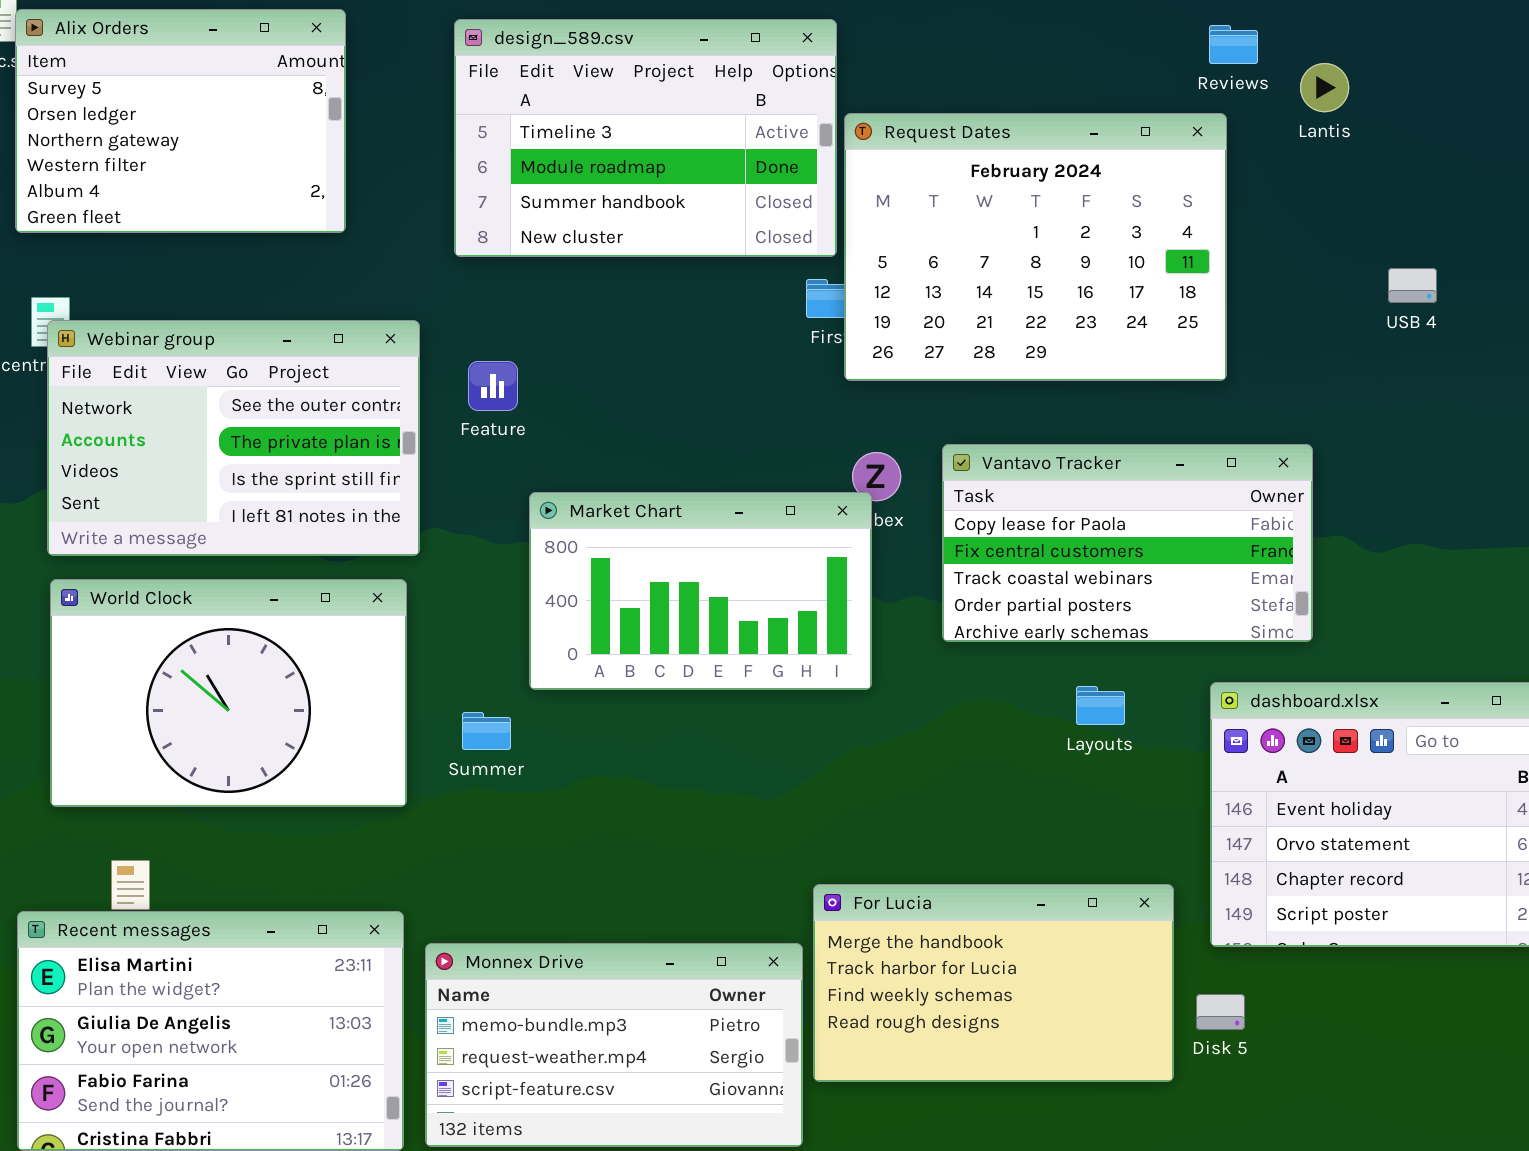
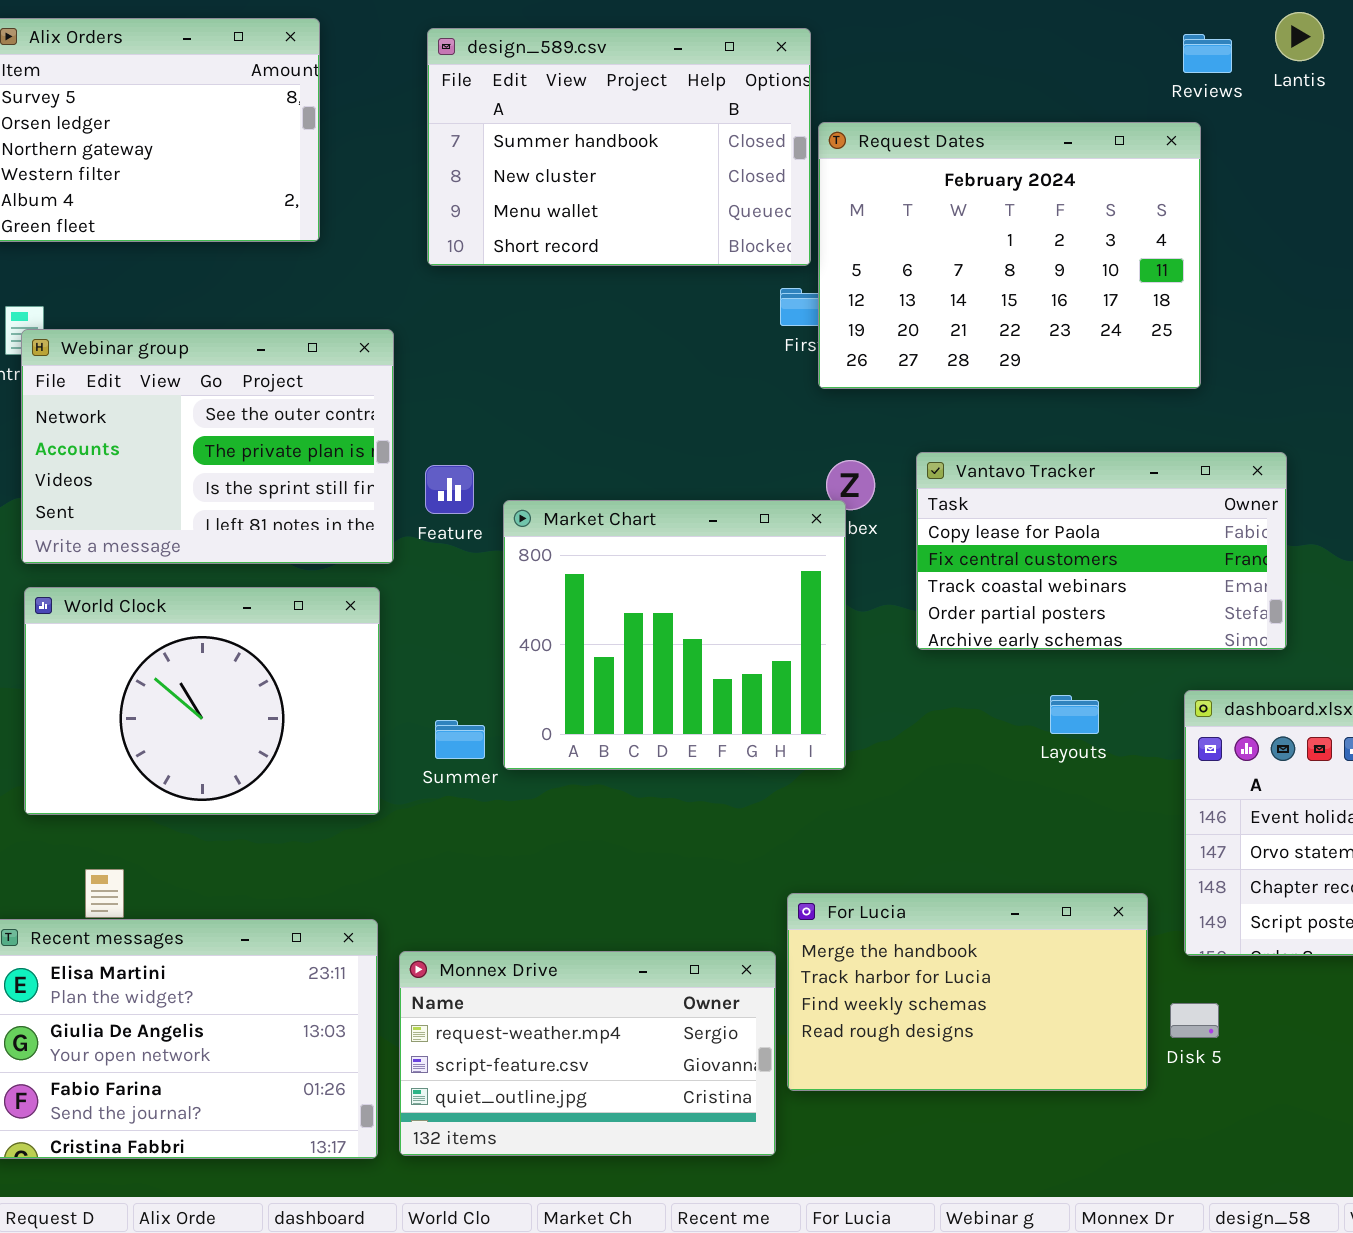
design_589.csv: [454,19,837,257] -> [427,28,811,266], scrolled down 2 rows
Lantis: [1300,63,1349,112] -> [1275,12,1324,61], moved
Feature: [468,361,518,411] -> [425,465,474,514], moved
Market Chart: [529,492,872,690] -> [503,500,846,770], resized
Monnex Drive: [425,943,803,1147] -> [399,951,776,1156], scrolled down 1 row

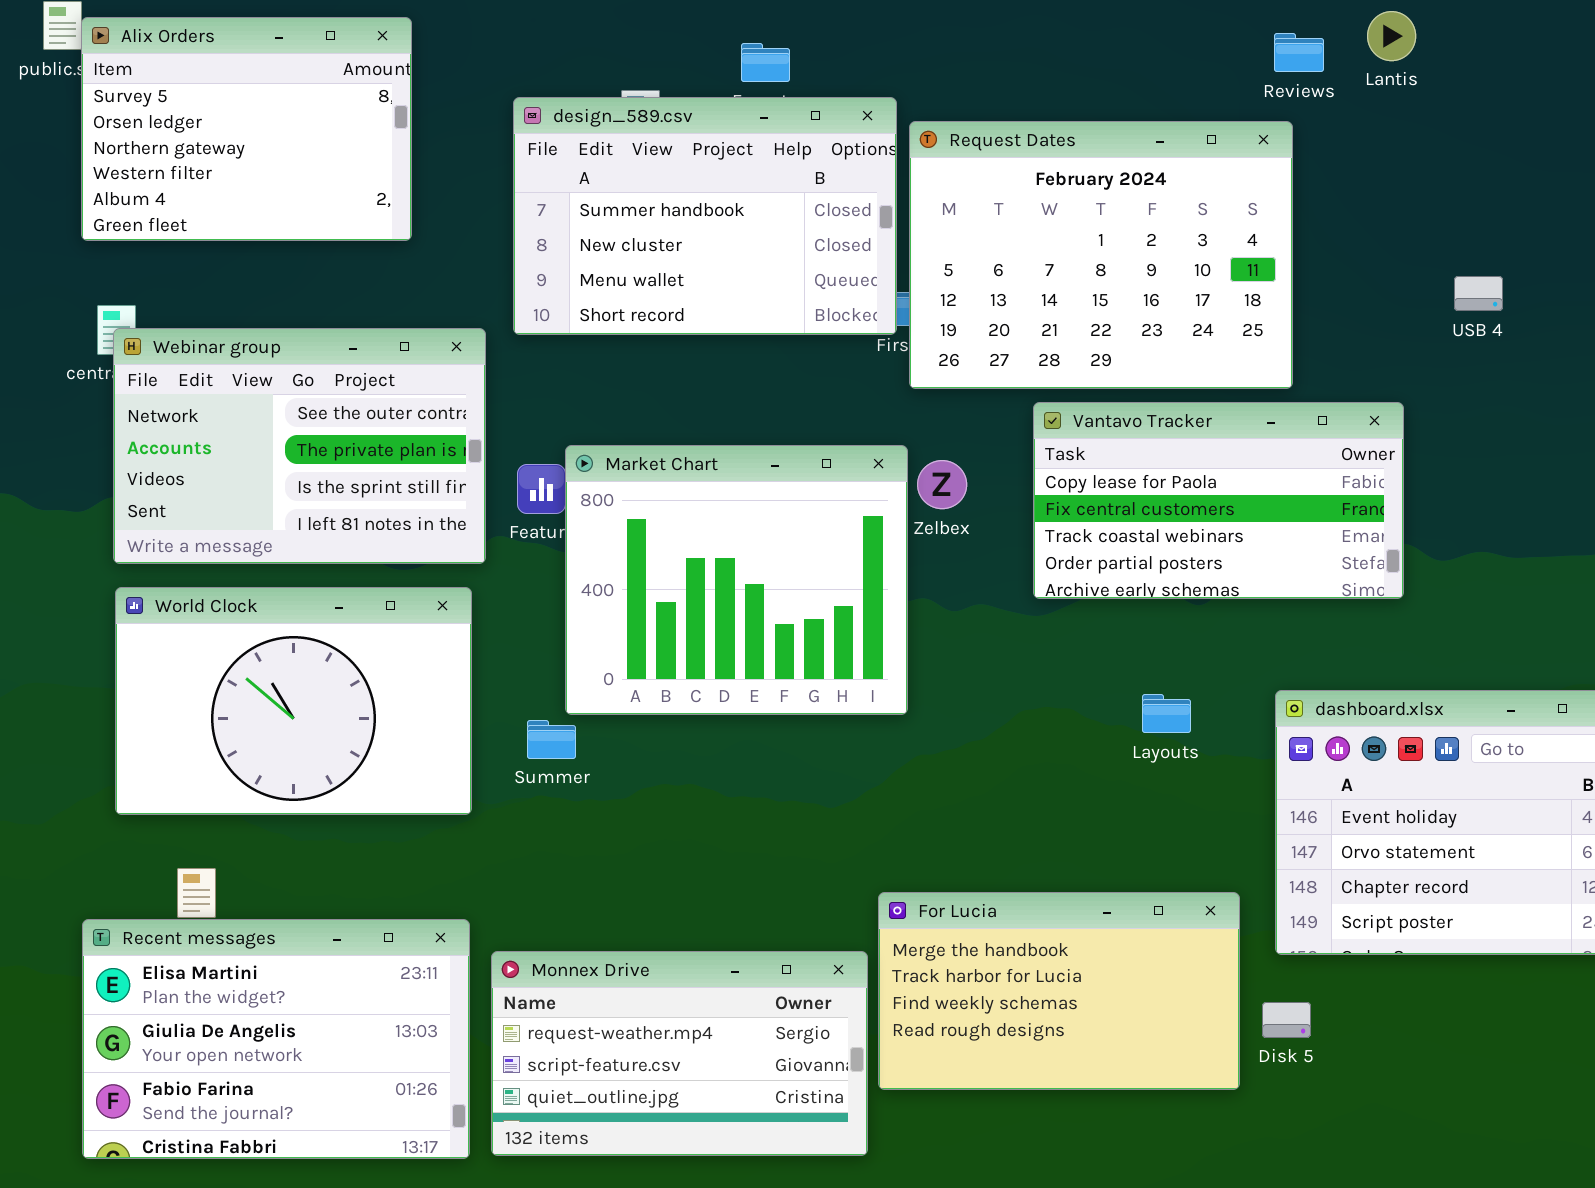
design_589.csv: [427,28,811,266] -> [513,97,897,335], moved
Vantavo Tracker: [916,452,1287,650] -> [1033,402,1404,599], moved
Market Chart: [503,500,846,770] -> [565,445,908,715], moved

